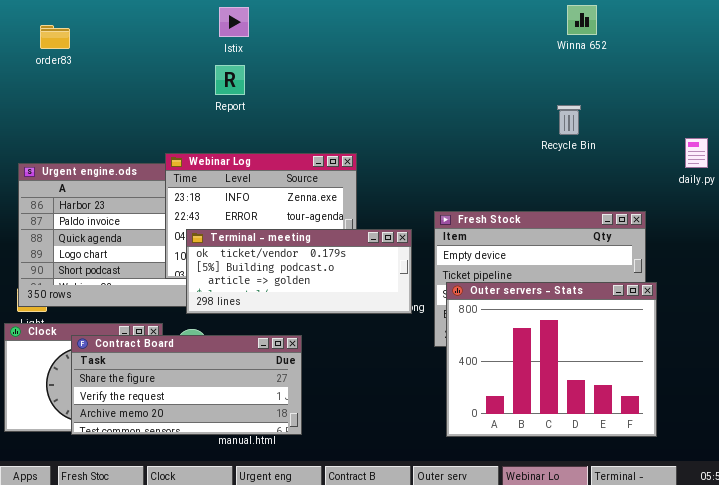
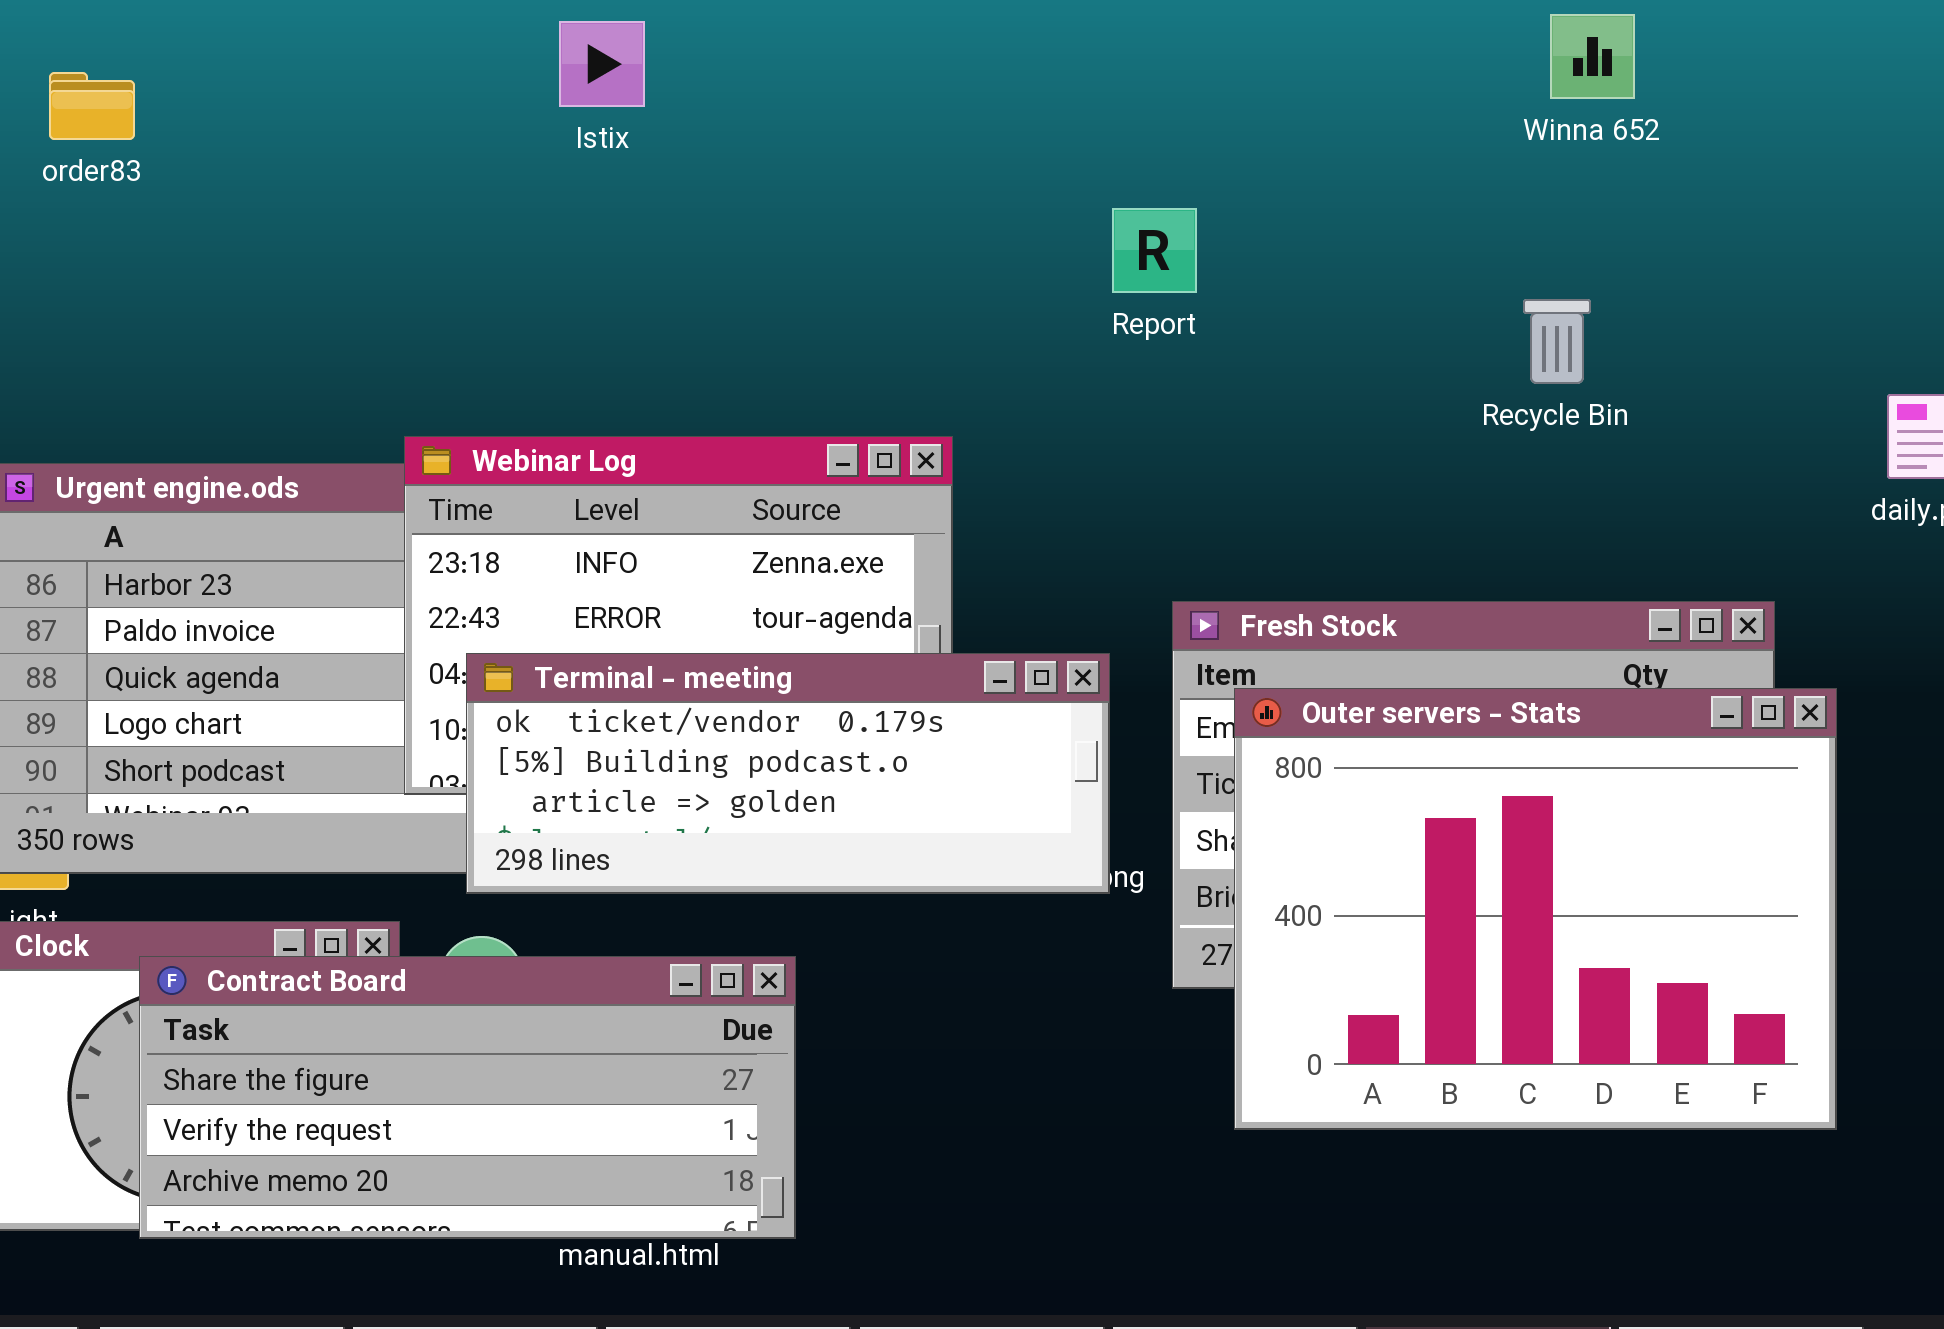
Report: [215,65,245,95] -> [1112,208,1197,293], moved
Outer servers - Stats: [446,282,657,437] -> [1234,688,1837,1130], moved

